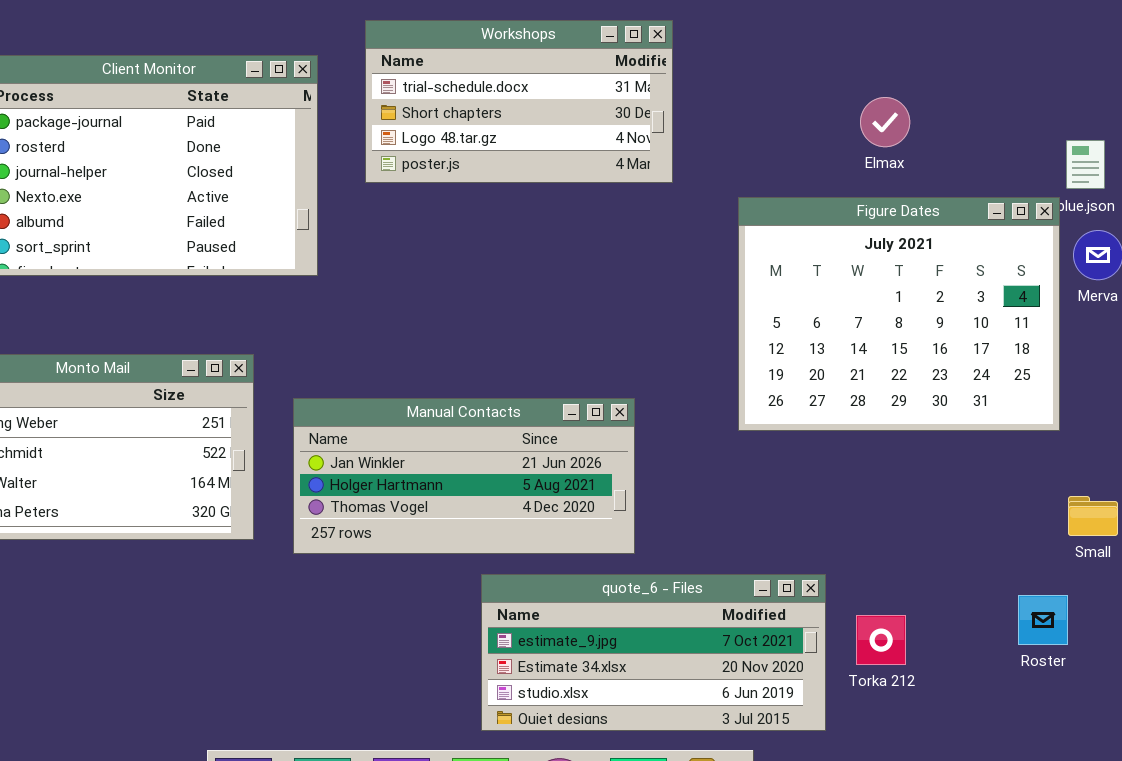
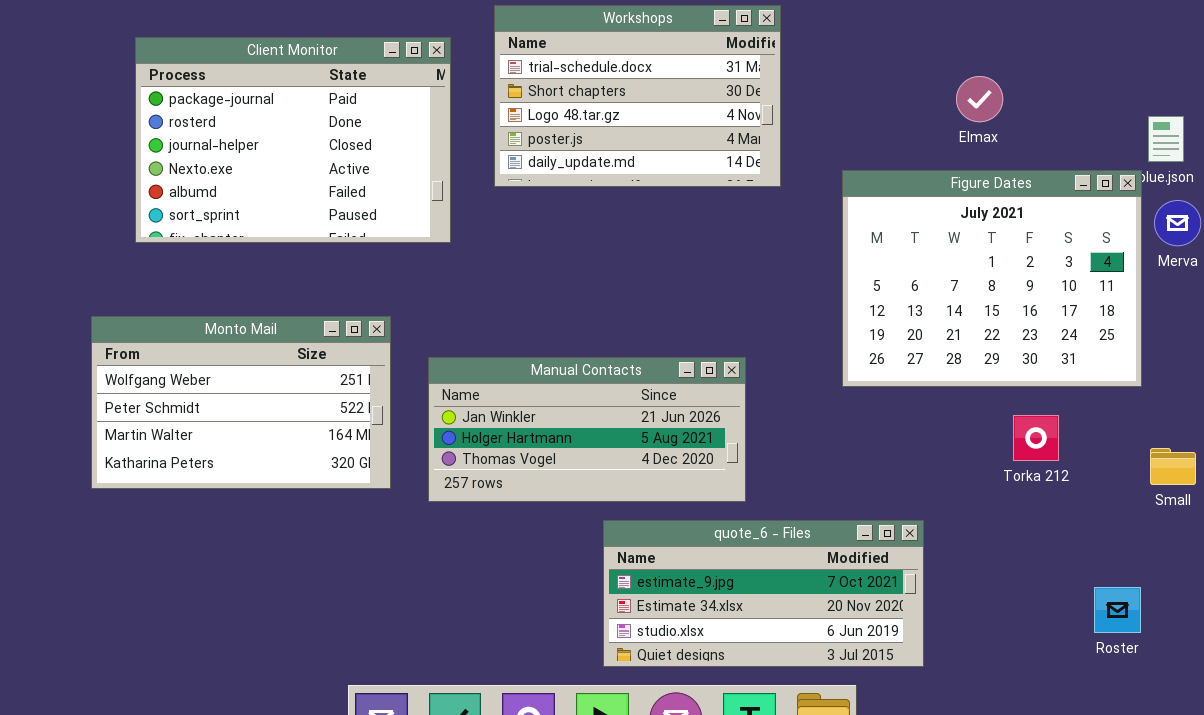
Workshops: [365,20,673,183] -> [494,5,781,187], resized
Roster: [1018,595,1068,645] -> [1094,587,1141,633], moved
Torka 212: [856,615,906,665] -> [1013,415,1059,461], moved

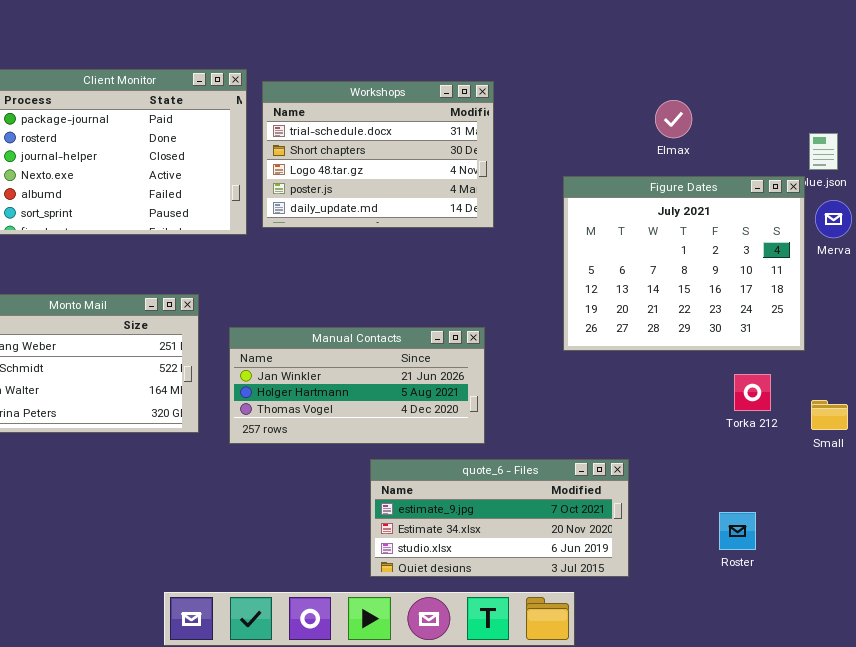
Workshops: [494,5,781,187] -> [262,81,494,228], moved
Torka 212: [1013,415,1059,461] -> [734,374,771,411], moved
Roster: [1094,587,1141,633] -> [719,512,756,550], moved

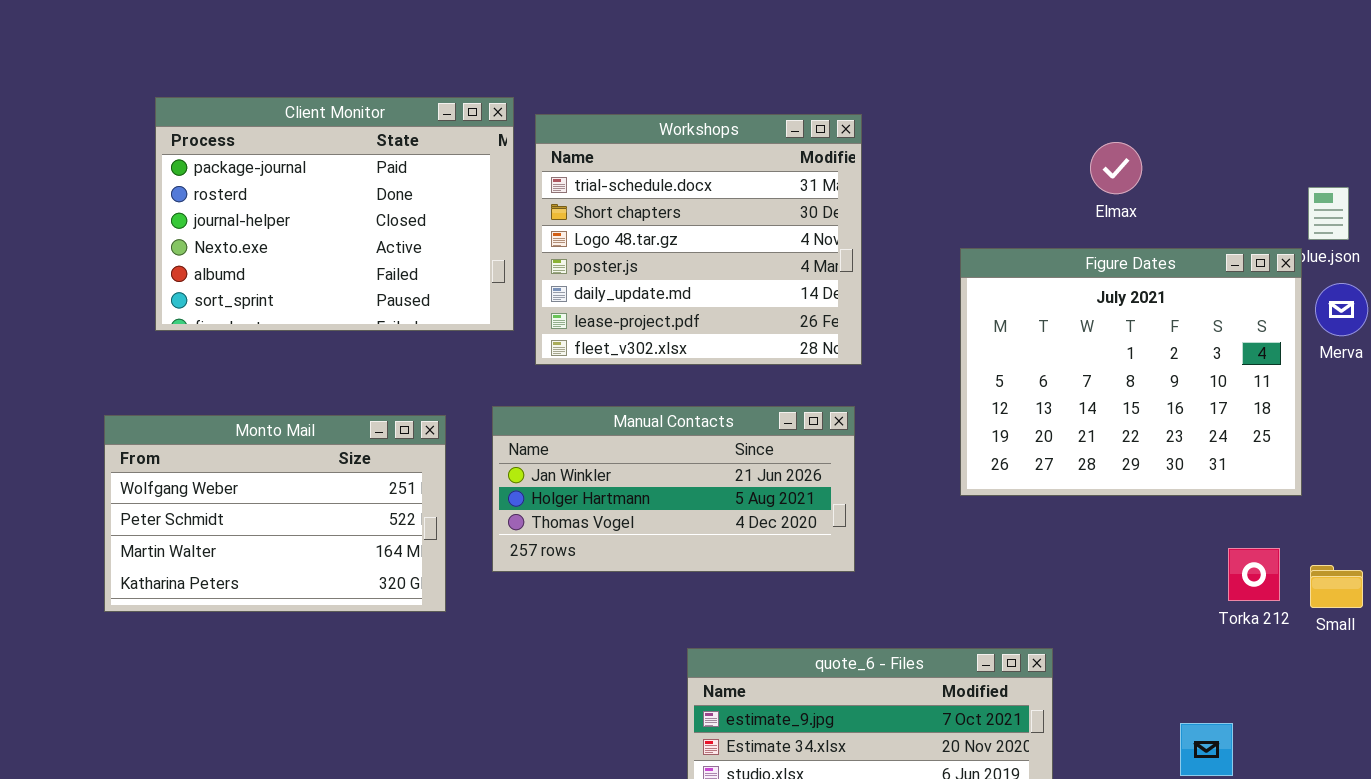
Workshops: [262,81,494,228] -> [535,114,862,365], resized
Manual Contacts: [229,327,485,444] -> [492,406,855,572], moved
Torka 212: [734,374,771,411] -> [1228,548,1280,601], moved

